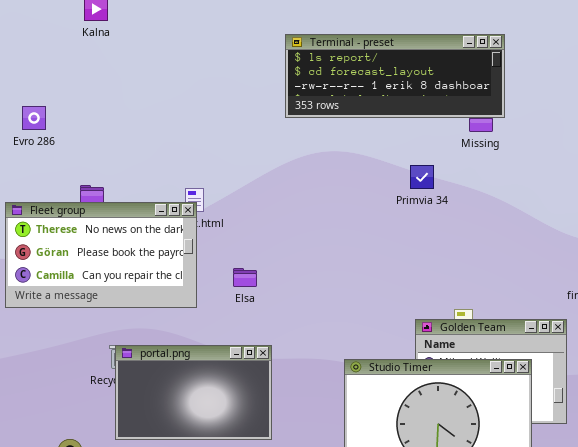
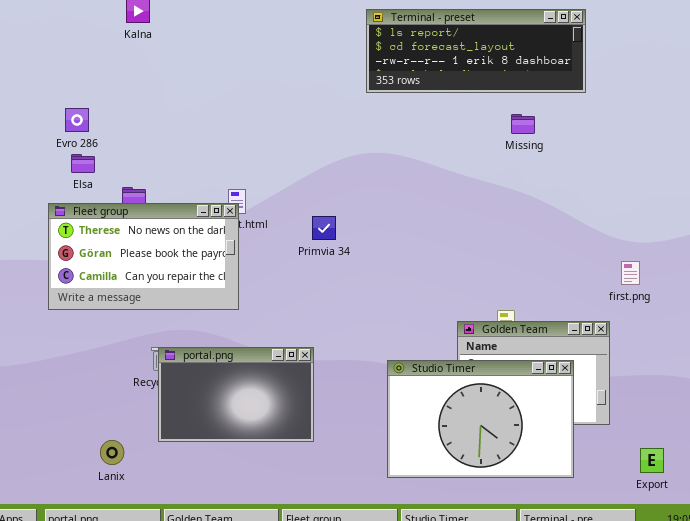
Terminal - preset: [285,34,505,118] -> [366,9,586,93], moved
Primvia 34: [410,165,434,189] -> [312,216,336,240], moved
Elsa: [233,268,257,287] -> [71,154,95,173], moved

